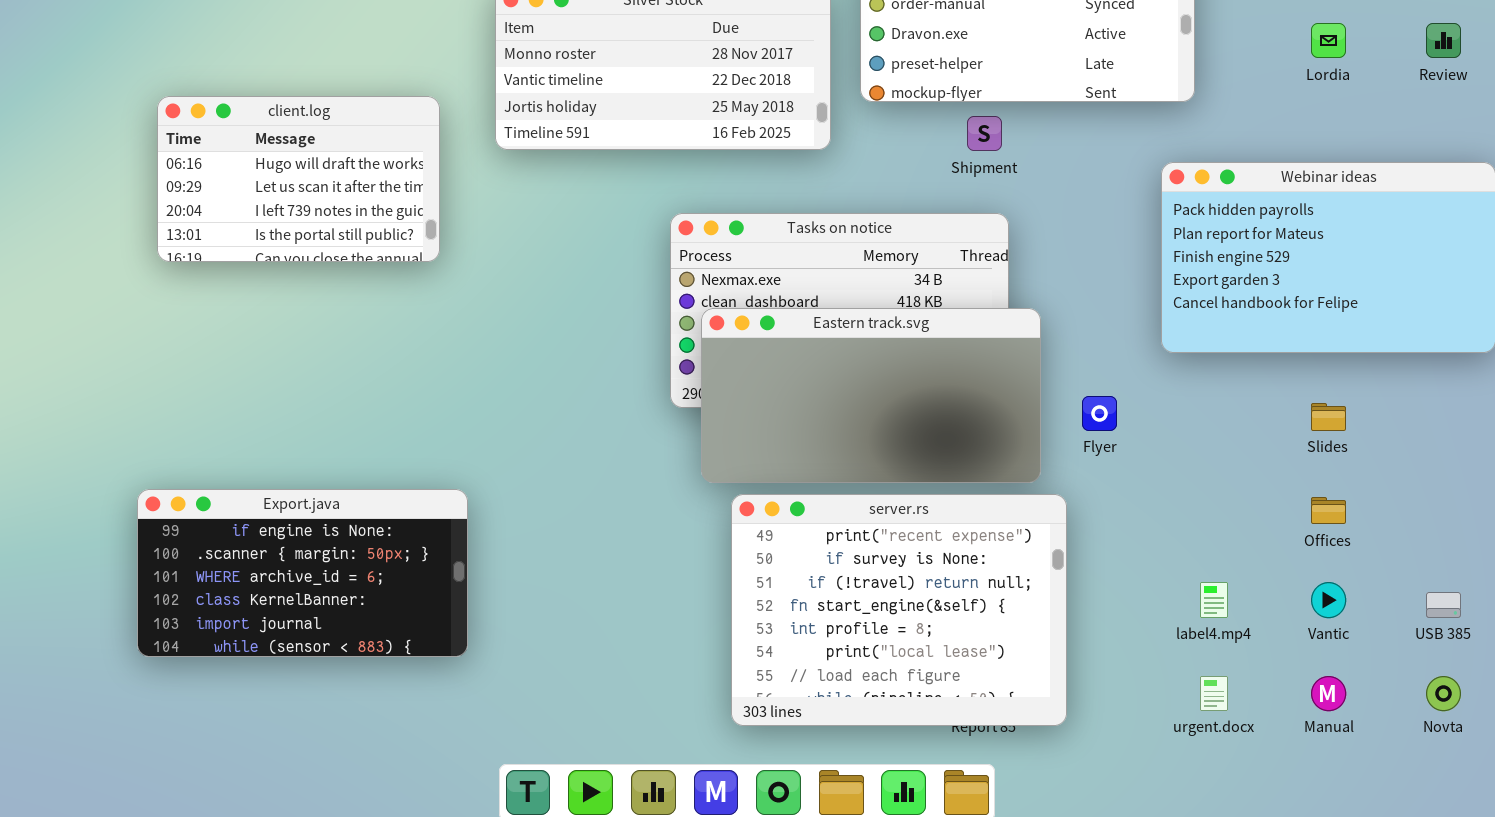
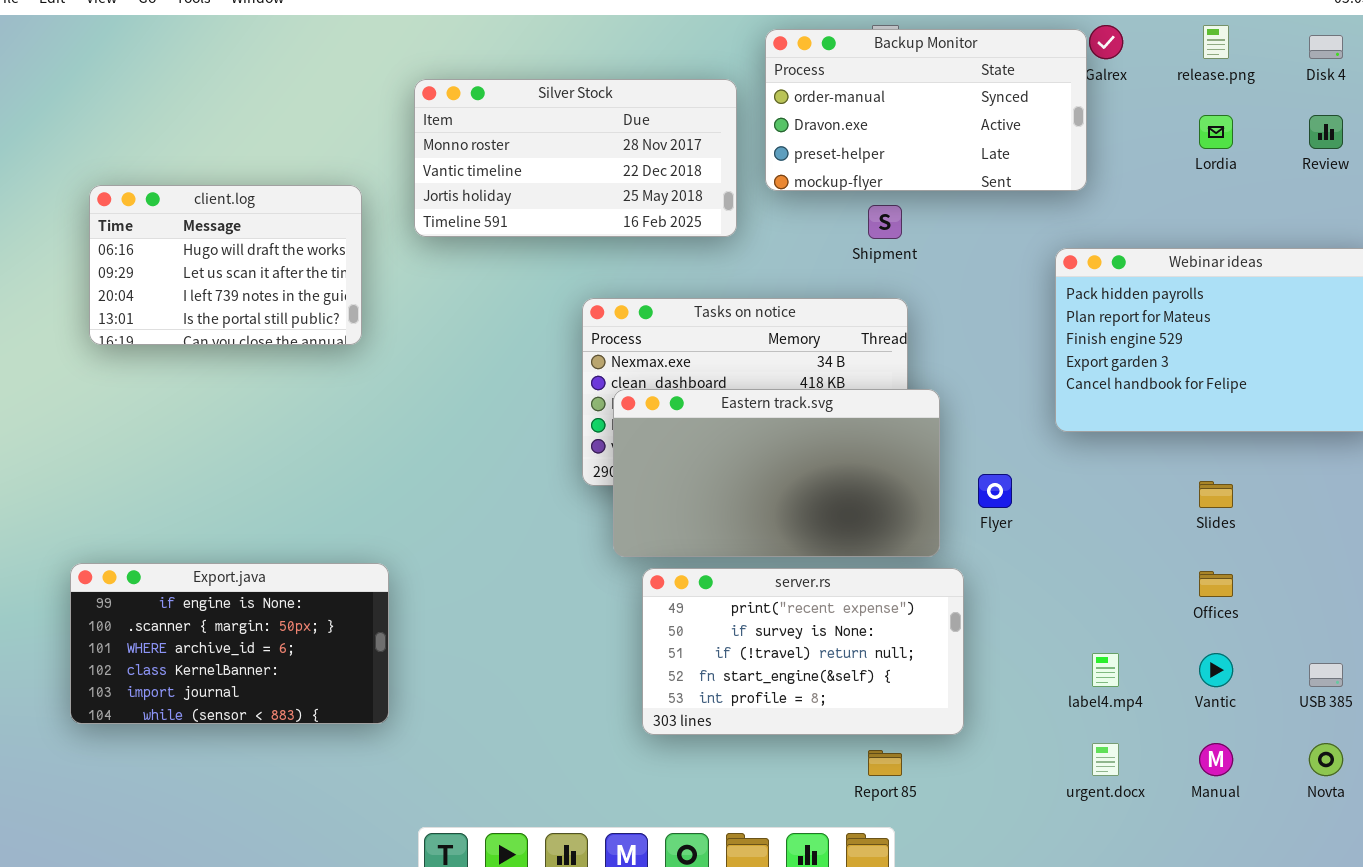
server.rs: [731,494,1067,726] -> [642,568,964,735], resized

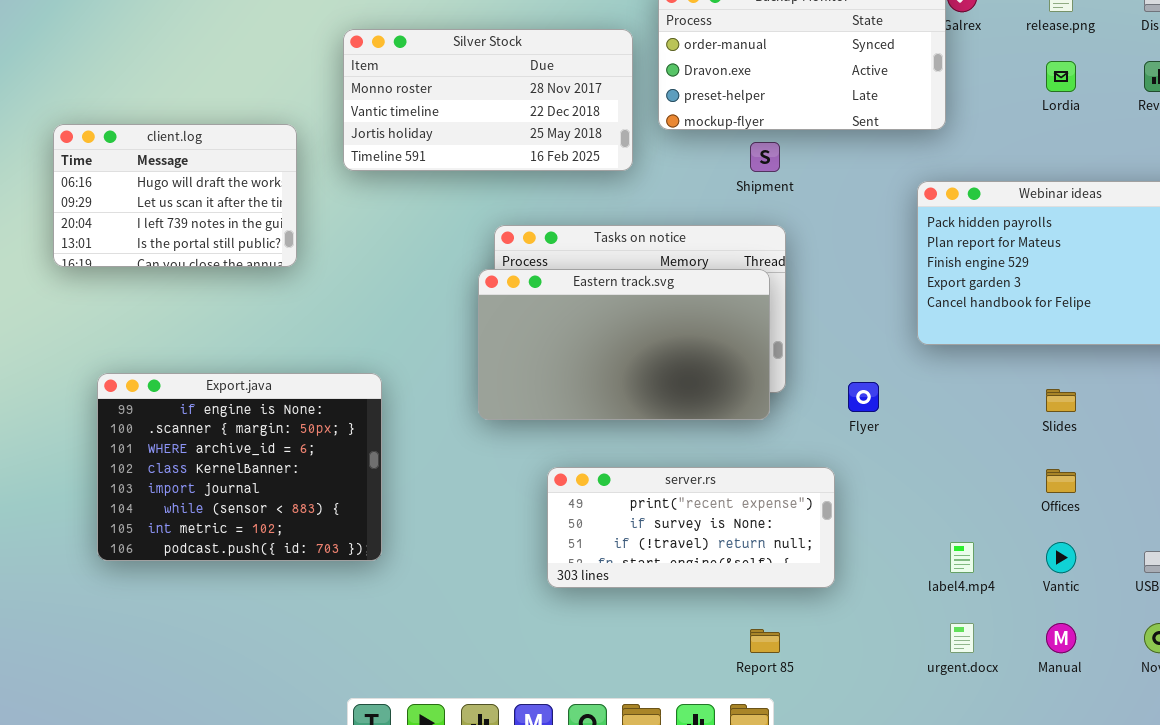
Eastern track.svg: [613,389,940,557] -> [478,269,770,420], moved
Export.java: [70,563,389,724] -> [97,373,382,561], moved, resized
server.rs: [642,568,964,735] -> [547,467,835,588], resized

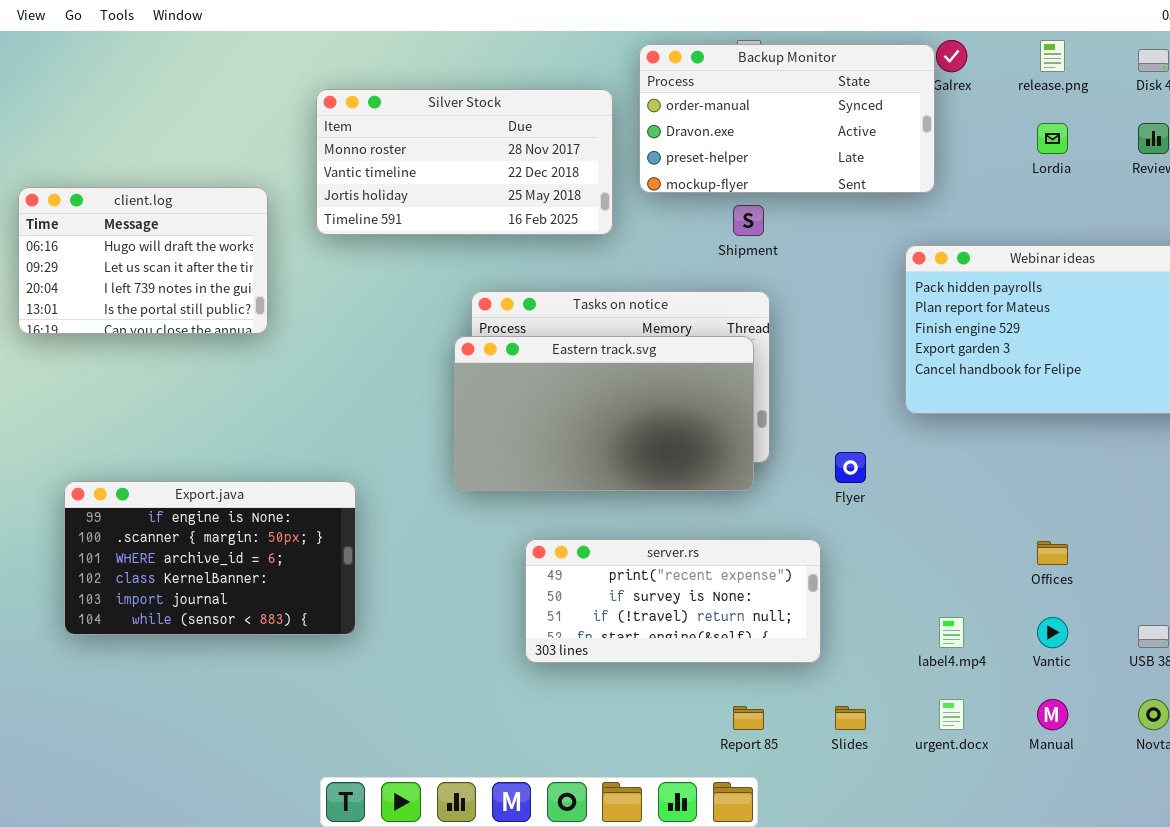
Export.java: [97,373,382,561] -> [64,481,356,635], resized
Slides: [1046,389,1076,412] -> [835,706,866,730], moved

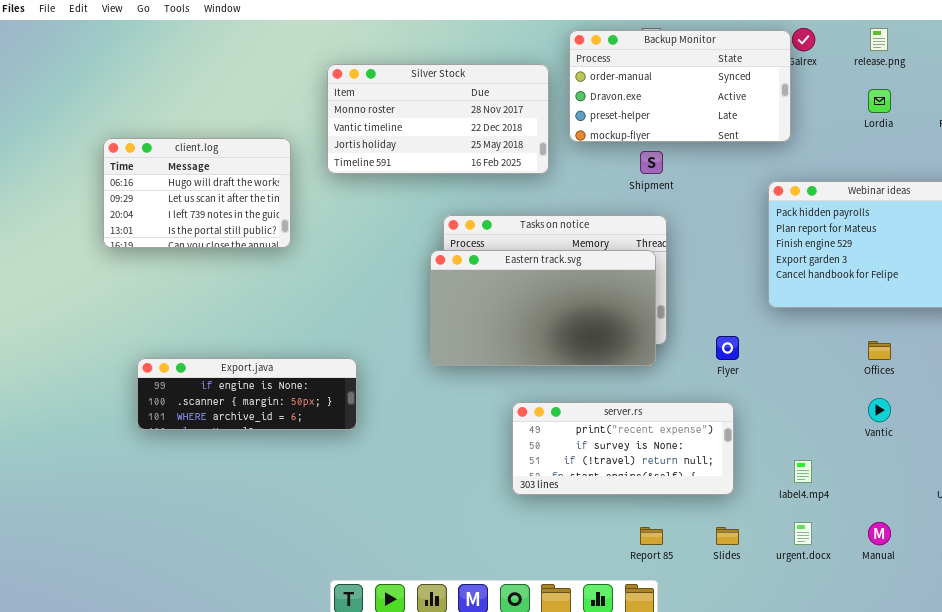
Export.java: [64,481,356,635] -> [137,358,357,430], resized
server.rs: [525,539,821,663] -> [512,402,734,495], moved
Offices: [1037,541,1068,565] -> [868,341,891,360], moved
Vantic: [1037,617,1068,648] -> [868,398,891,422], moved

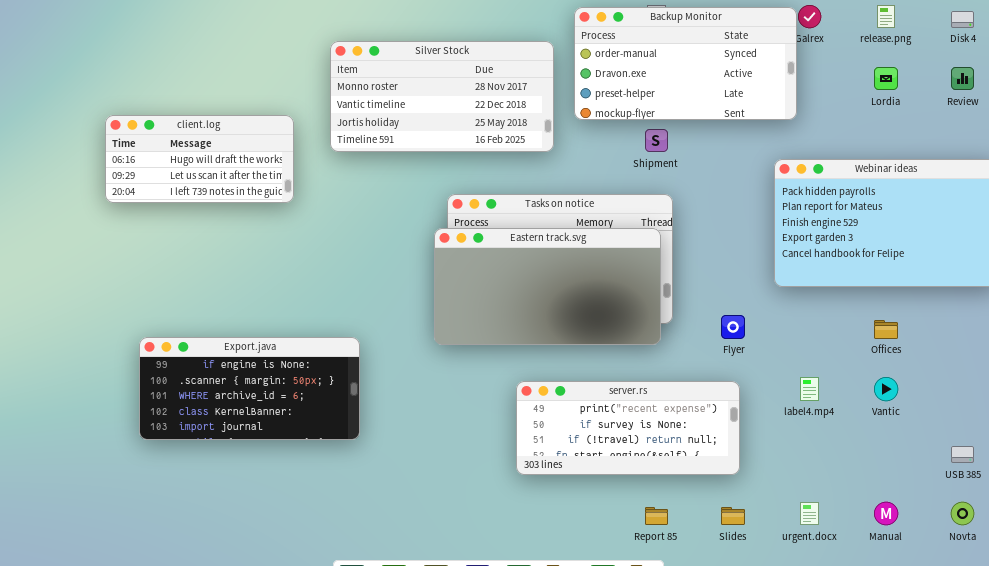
client.log: [103,138,291,248] -> [105,115,294,203], resized
Export.java: [137,358,357,430] -> [139,337,360,440], resized
label4.mp4: [794,460,812,483] -> [800,377,819,401], moved

